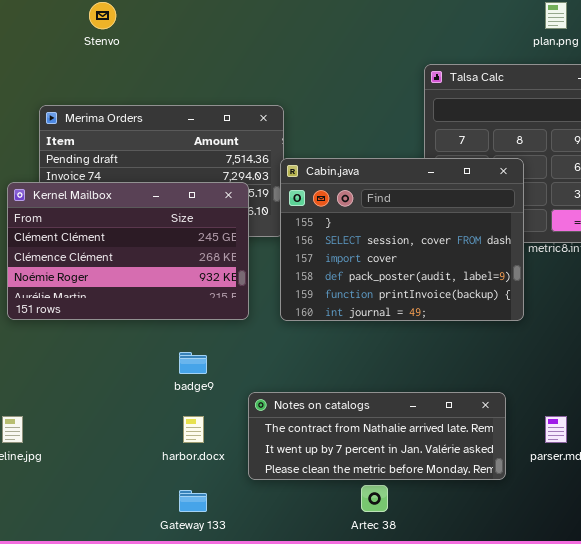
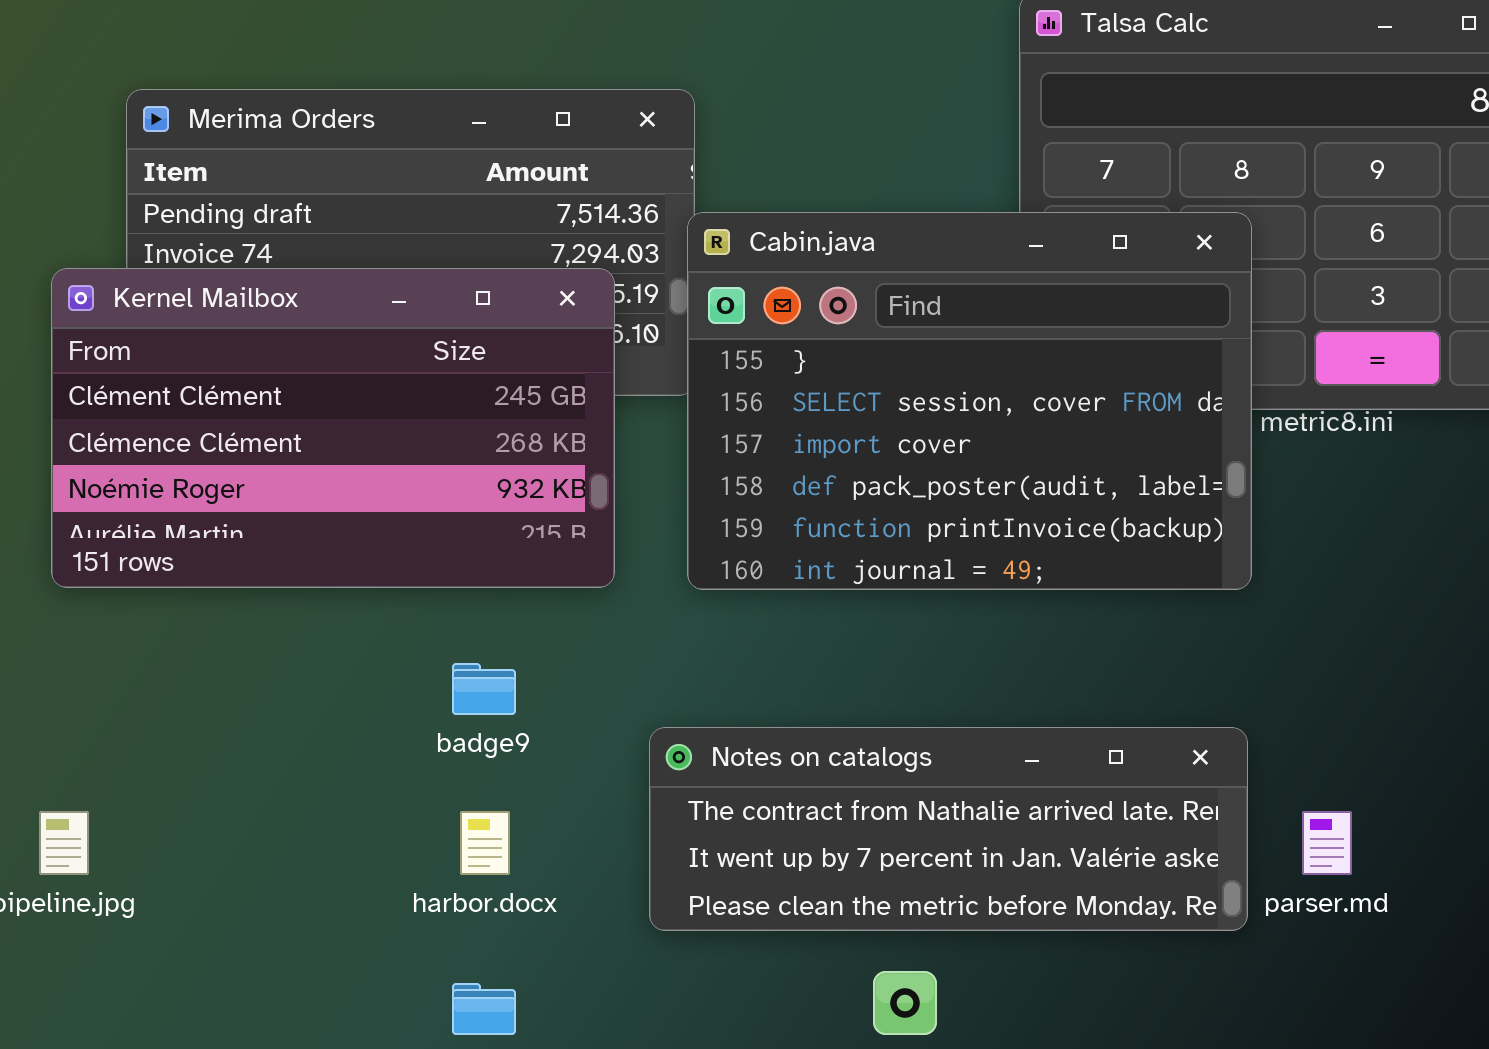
Notes on catalogs: [248,392,506,480] -> [649,727,1248,931], moved

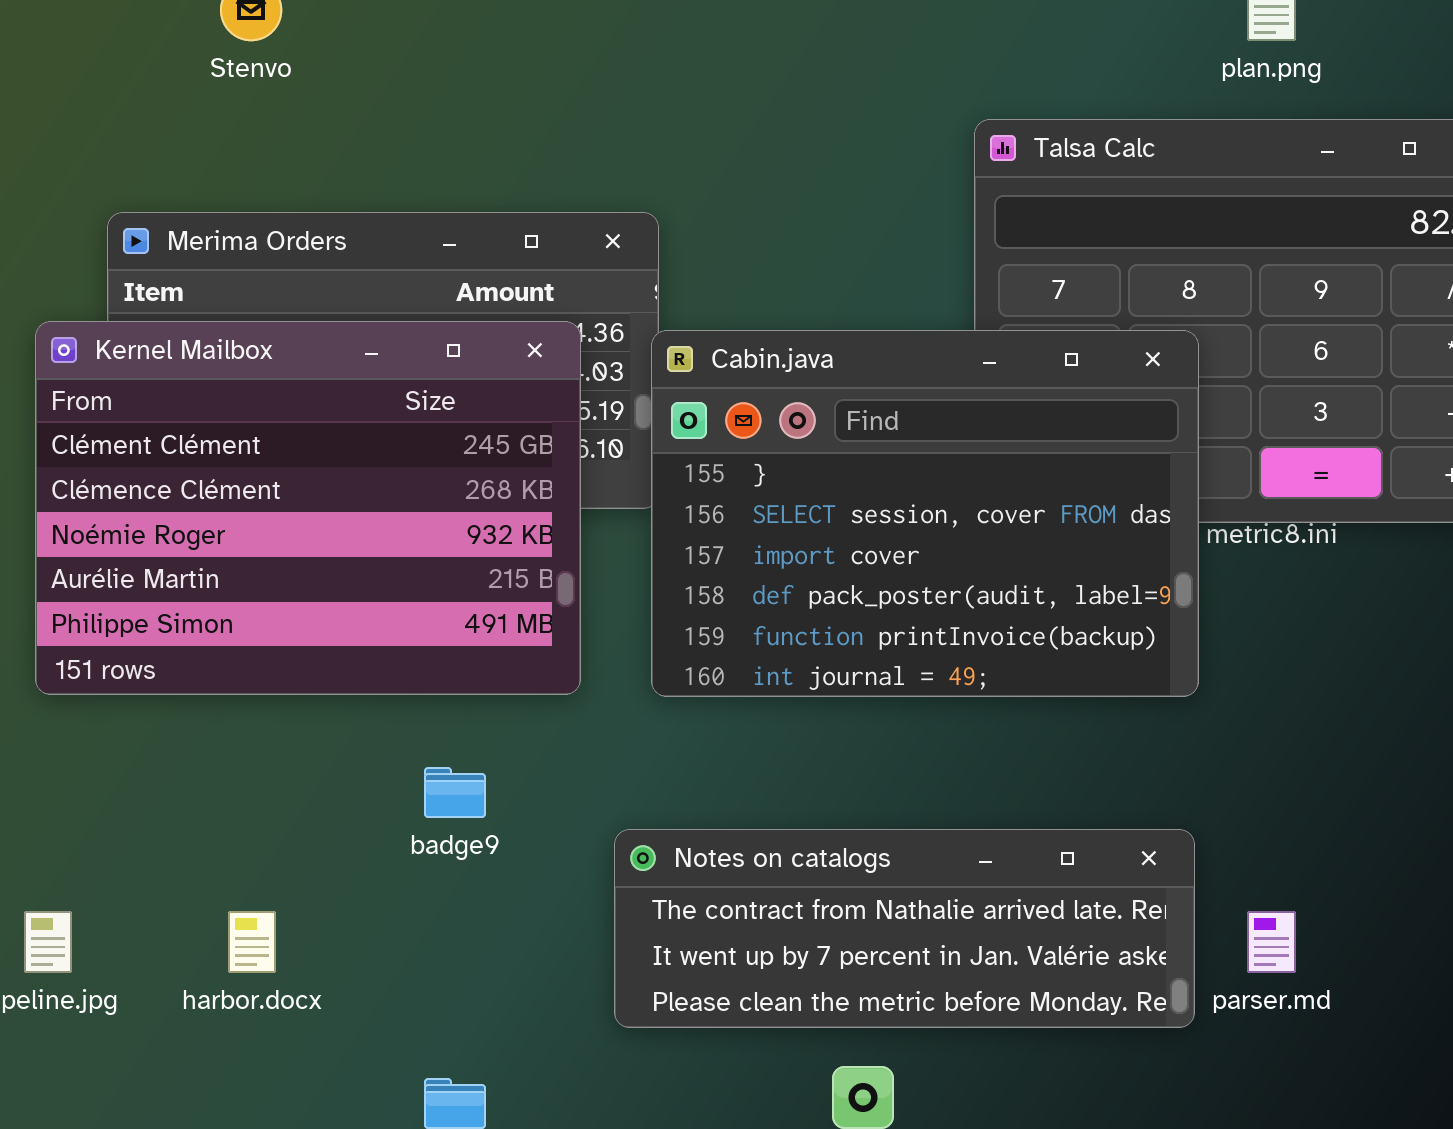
Kernel Mailbox: [51,268,615,588] -> [35,321,581,695], resized
harbor.docx: [460,811,510,875] -> [228,911,276,973], moved

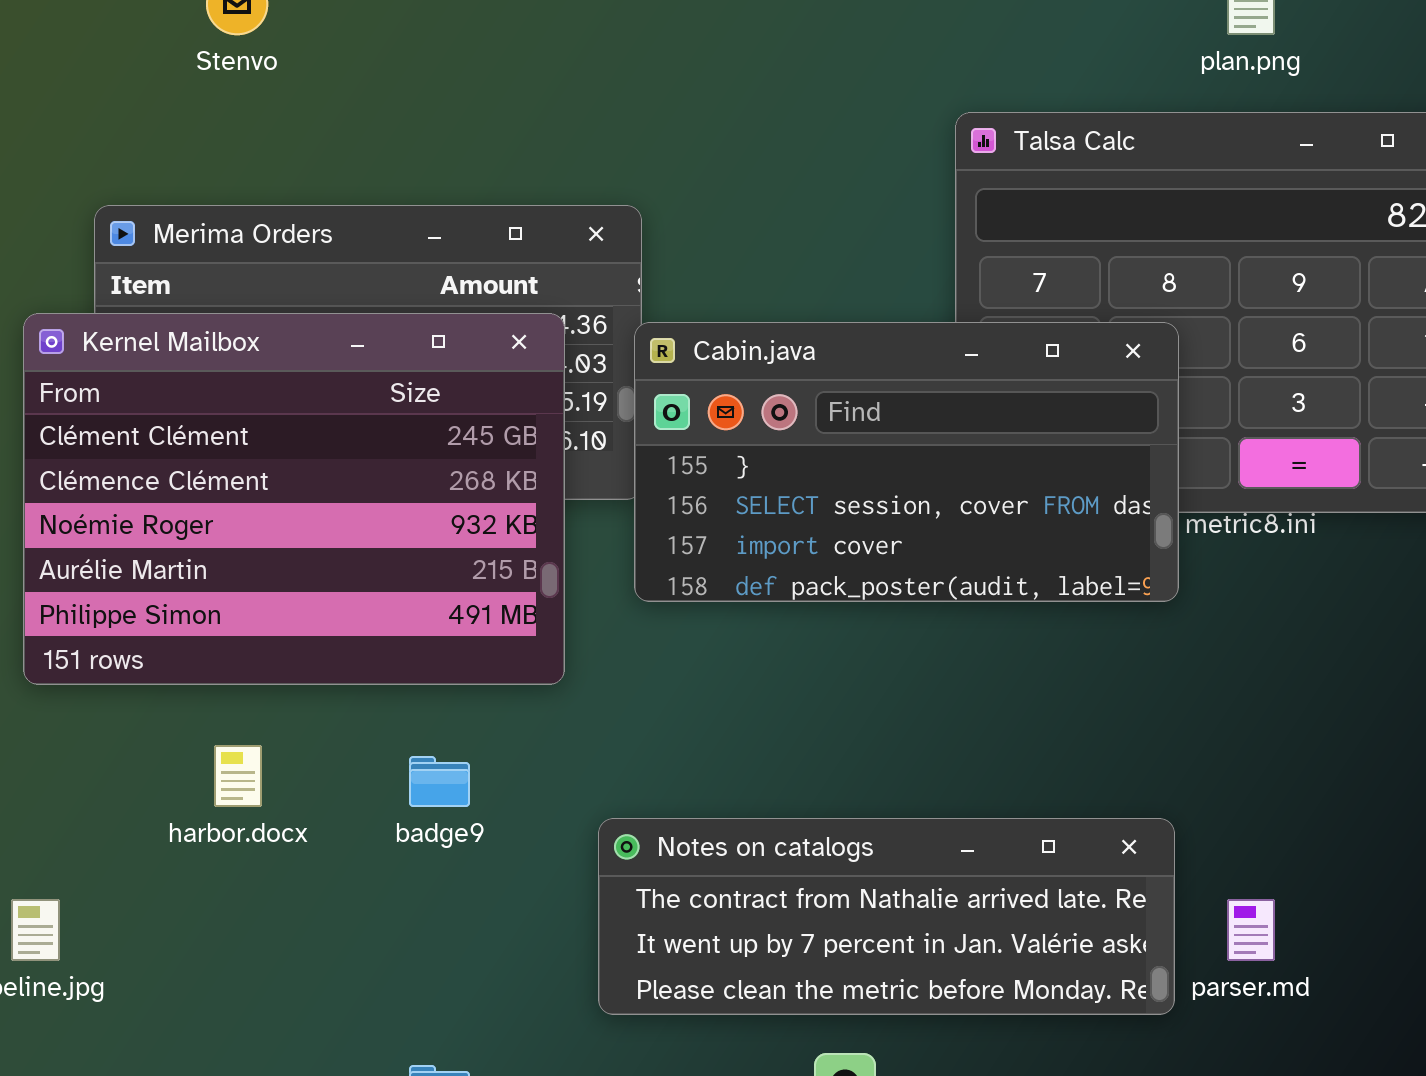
Cabin.java: [651,330,1199,697] -> [634,322,1179,602], resized
harbor.docx: [228,911,276,973] -> [214,745,262,807], moved

